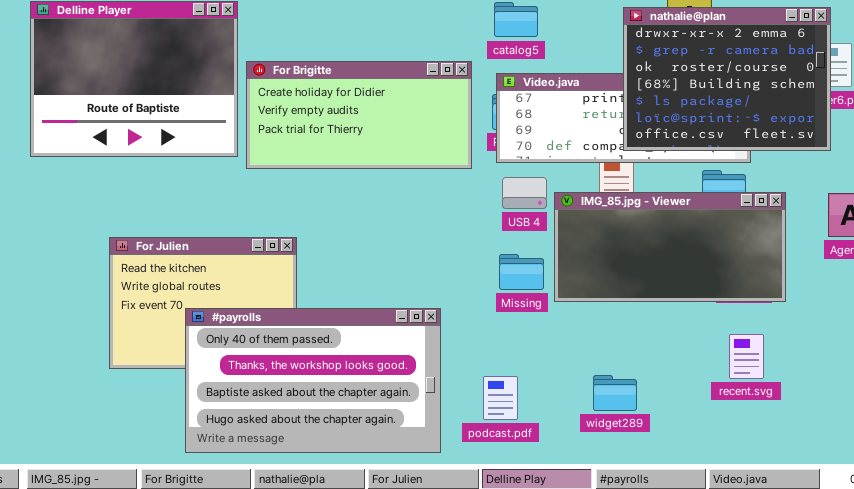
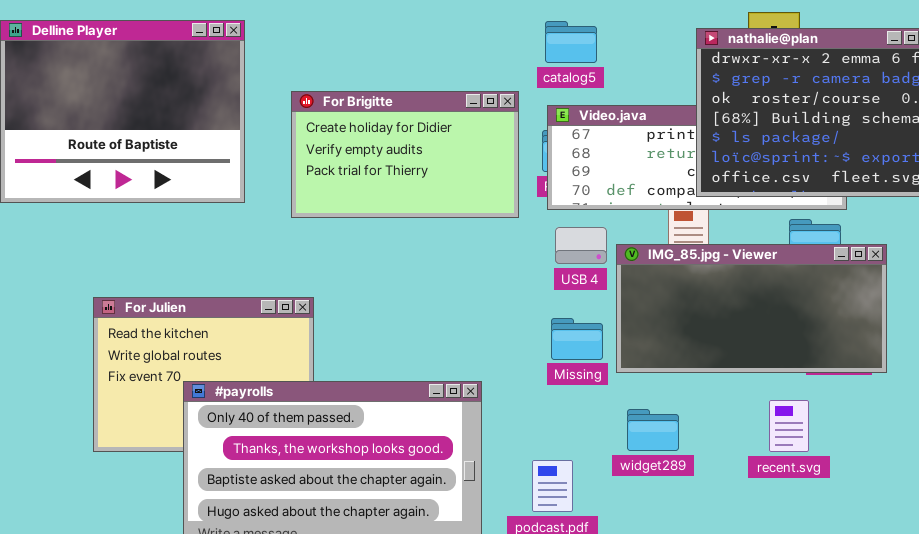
For Brigitte: [246,61,472,169] -> [291,91,519,218], resized
recent.svg: [729,334,764,379] -> [769,400,809,452], moved
widget289: [593,375,637,411] -> [627,409,679,451], moved

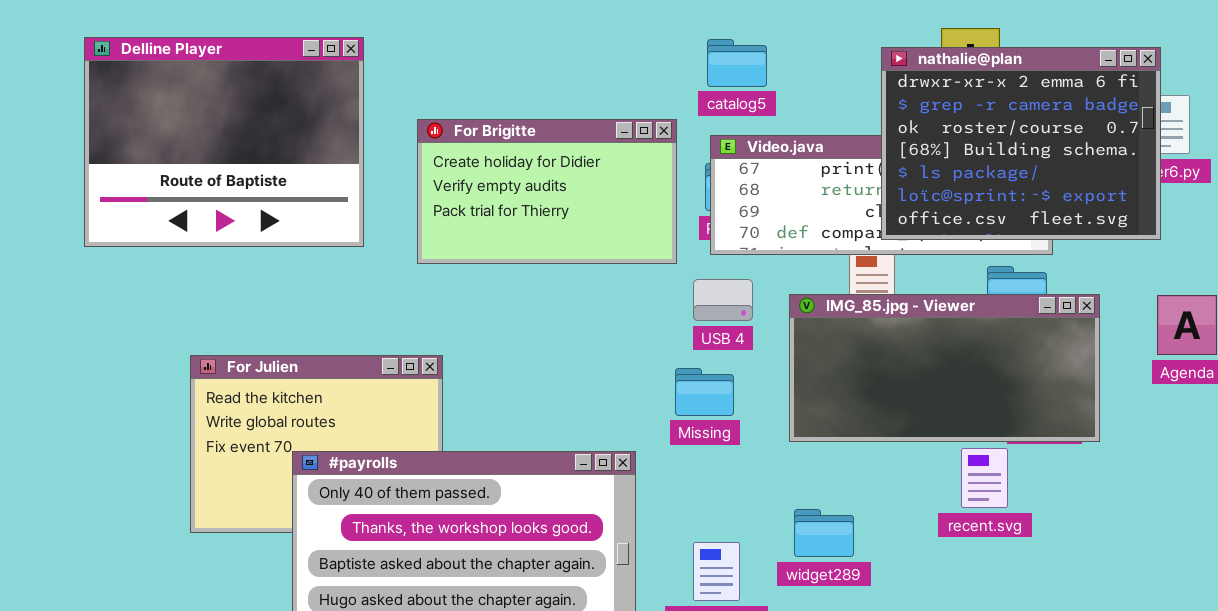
USB 4: [555,227,607,264] -> [693,279,753,321], moved
Missing: [551,318,603,360] -> [675,368,734,416], moved
recent.svg: [769,400,809,452] -> [961,448,1008,508], moved
widget289: [627,409,679,451] -> [794,509,854,557], moved

